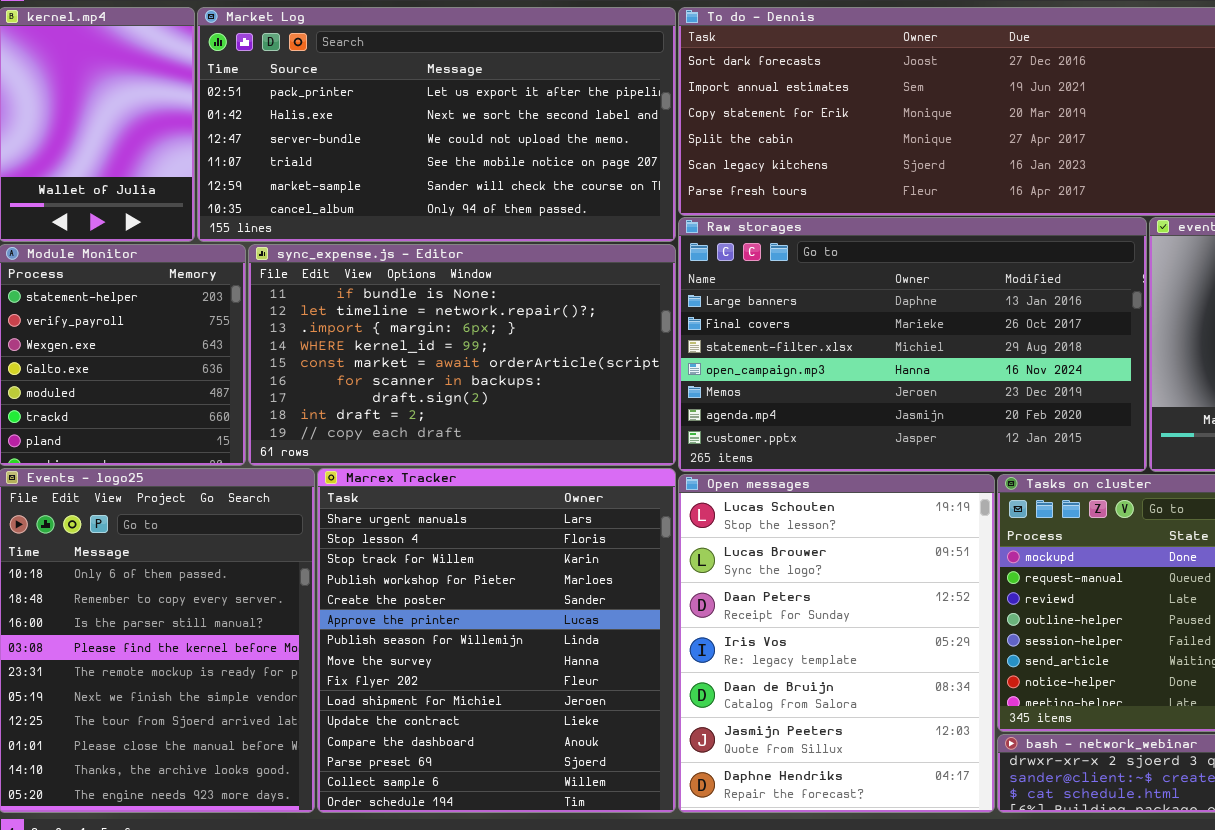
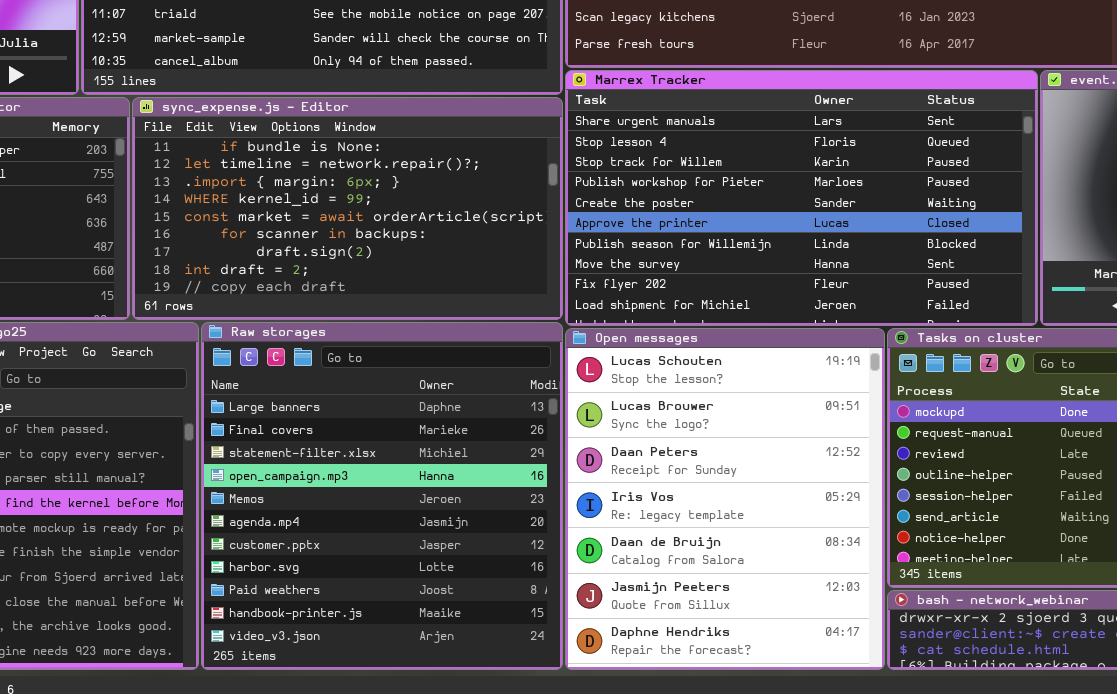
Raw storages: [678,217,1147,472] -> [201,322,563,670], moved, resized
Marrex Tracker: [317,468,676,813] -> [565,70,1038,326], moved, resized

